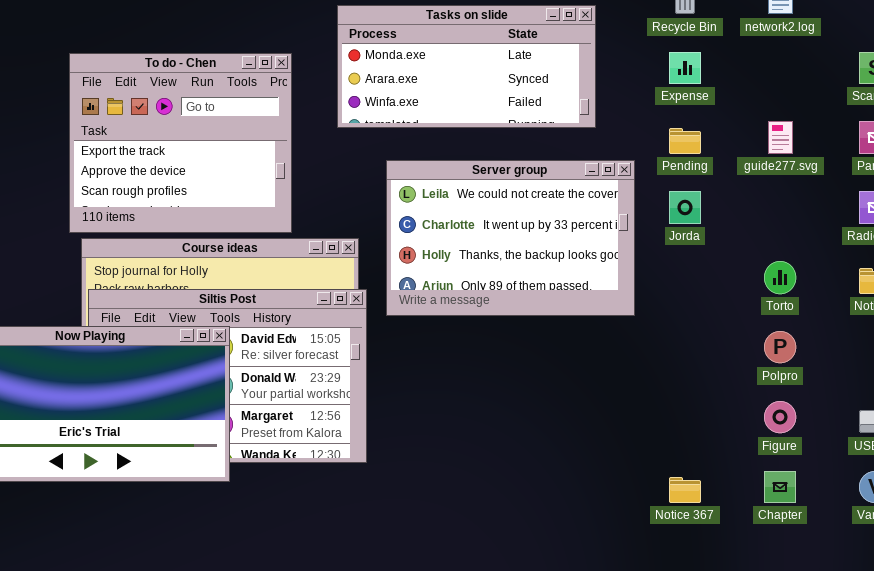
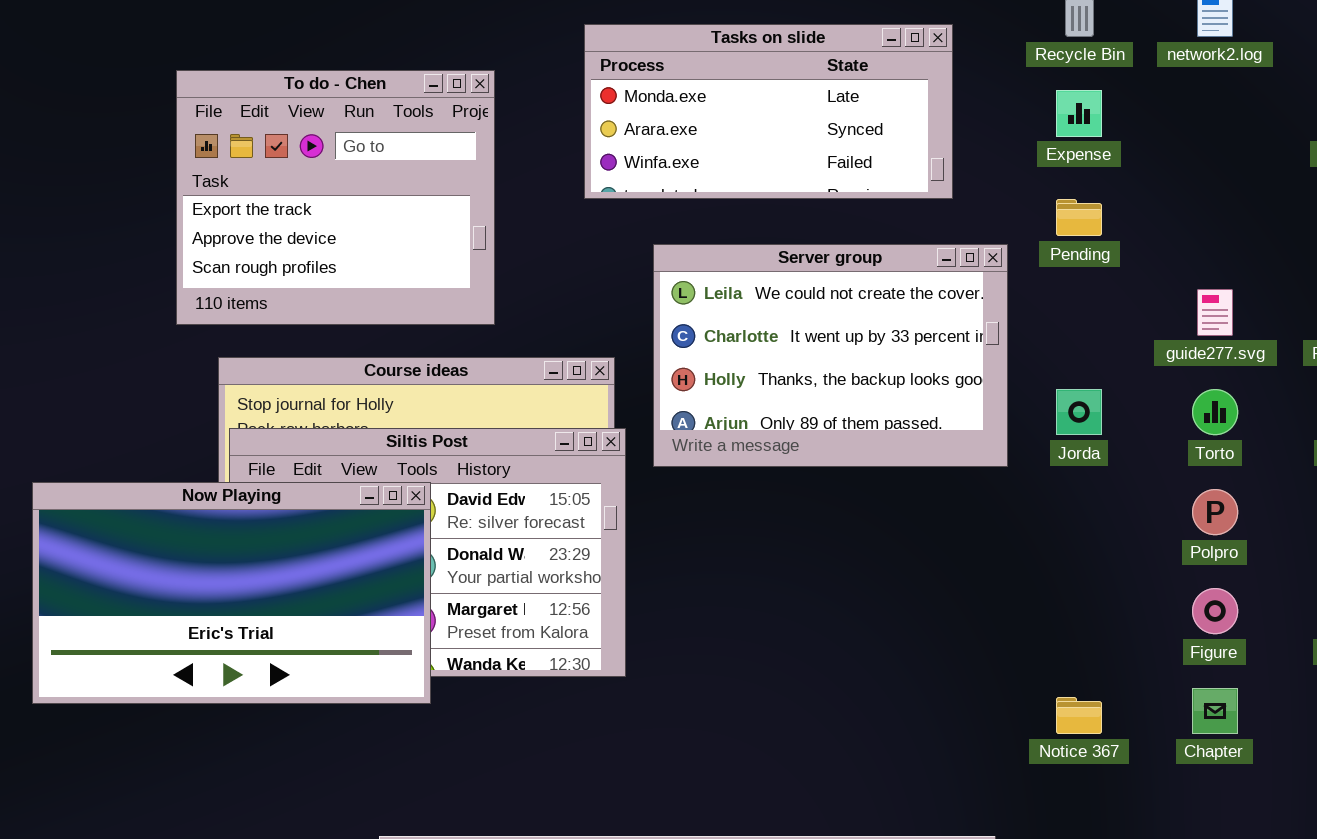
To do - Chen: [69,53,292,233] -> [176,70,495,325], moved
guide277.svg: [768,121,793,154] -> [1197,289,1233,336], moved
Jorda: [669,191,701,224] -> [1056,389,1102,435], moved

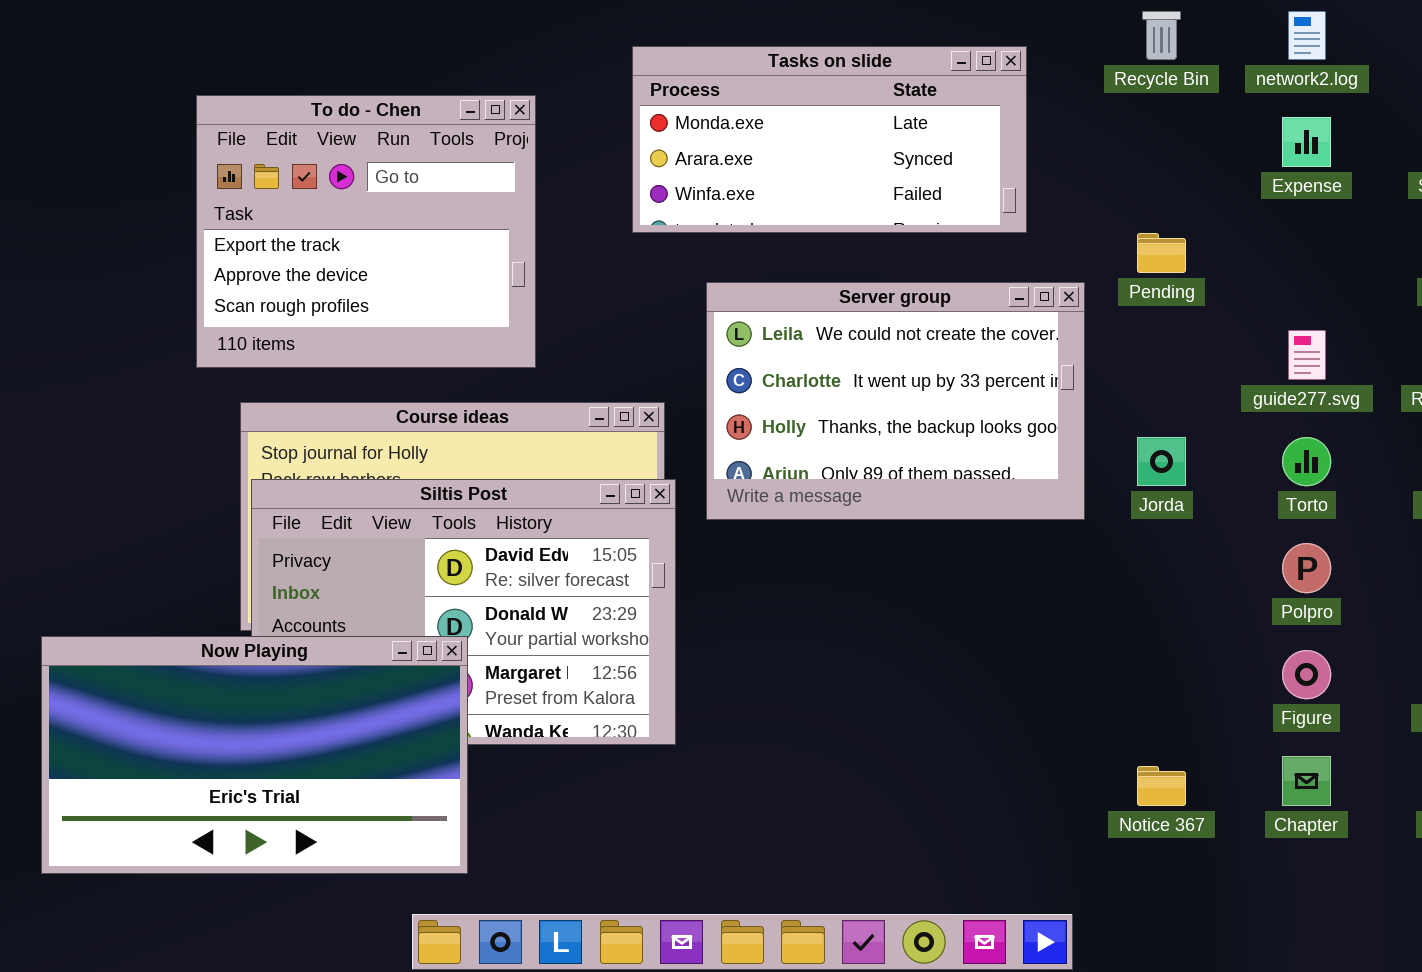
Expense: [1056,90,1102,137] -> [1282,117,1331,167], moved
Now Playing: [32,482,431,704] -> [41,636,468,874], moved

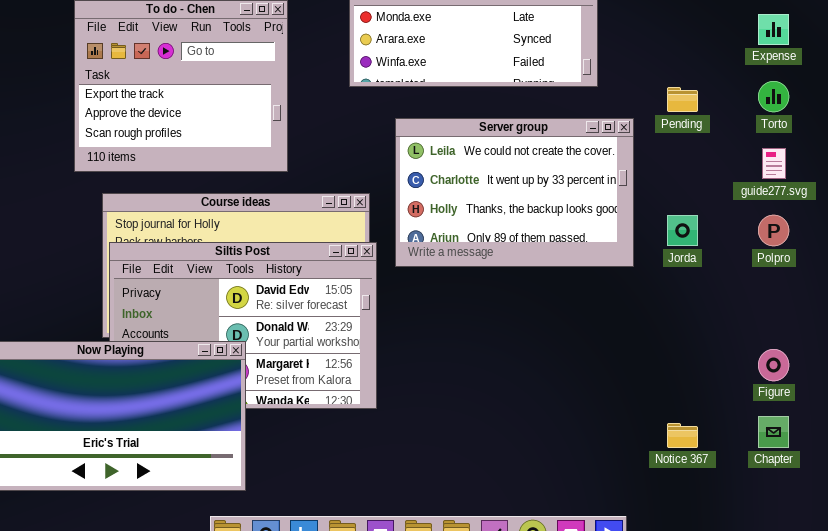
Torto: [1282,437,1331,486] -> [758,81,789,112], moved
Polpro: [1282,543,1331,593] -> [758,215,789,246], moved

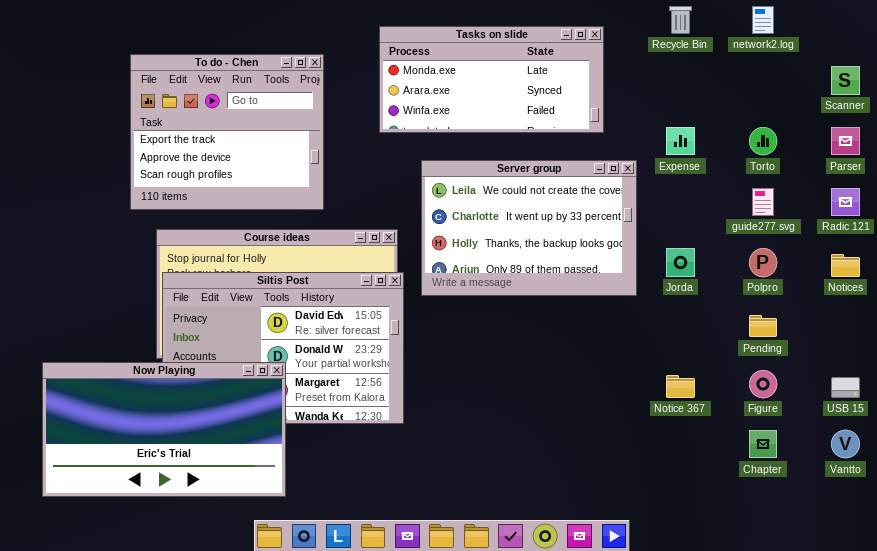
Expense: [758,14,789,45] -> [666,127,695,155], moved
Pending: [667,87,698,112] -> [749,315,777,337], moved
Notice 367: [667,423,698,448] -> [666,375,695,398], moved

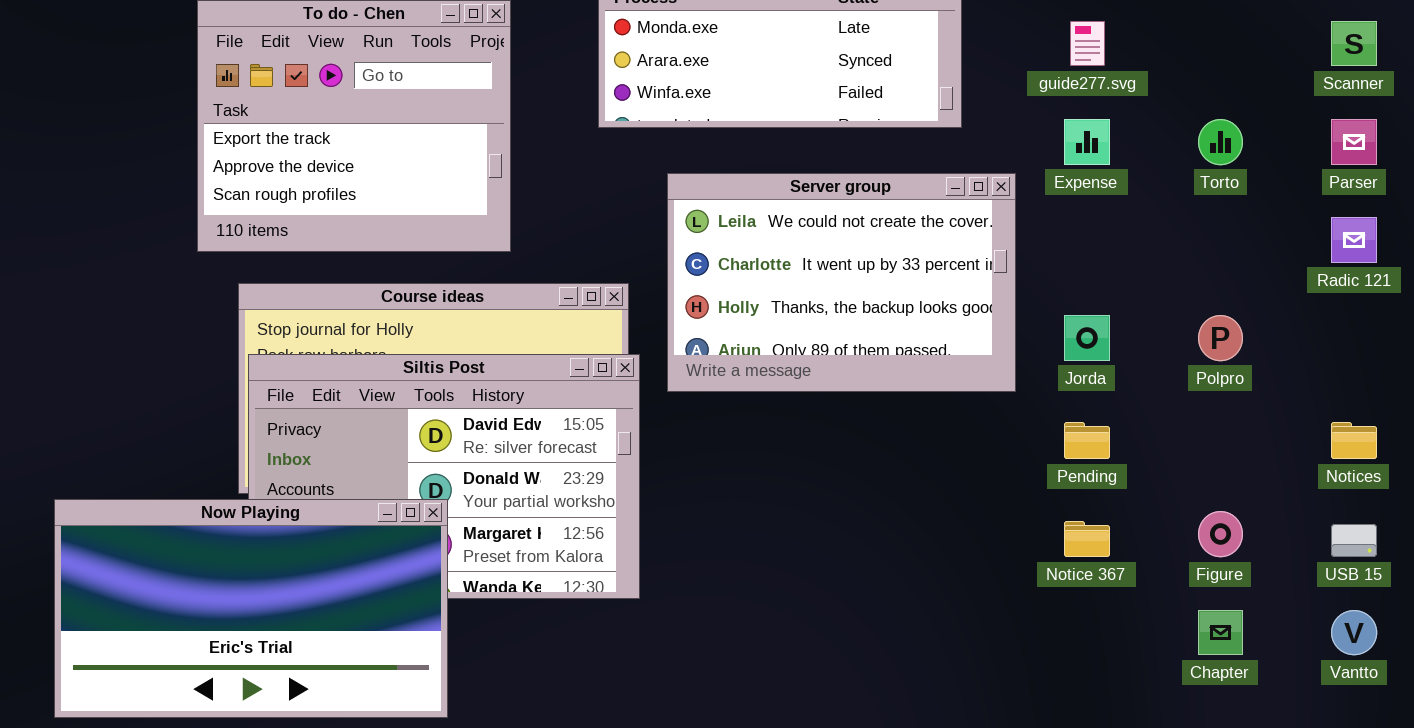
guide277.svg: [752,188,774,216] -> [1070,21,1105,66], moved
Notices: [831,254,860,277] -> [1331,422,1377,459], moved
Pending: [749,315,777,337] -> [1064,422,1110,459], moved

